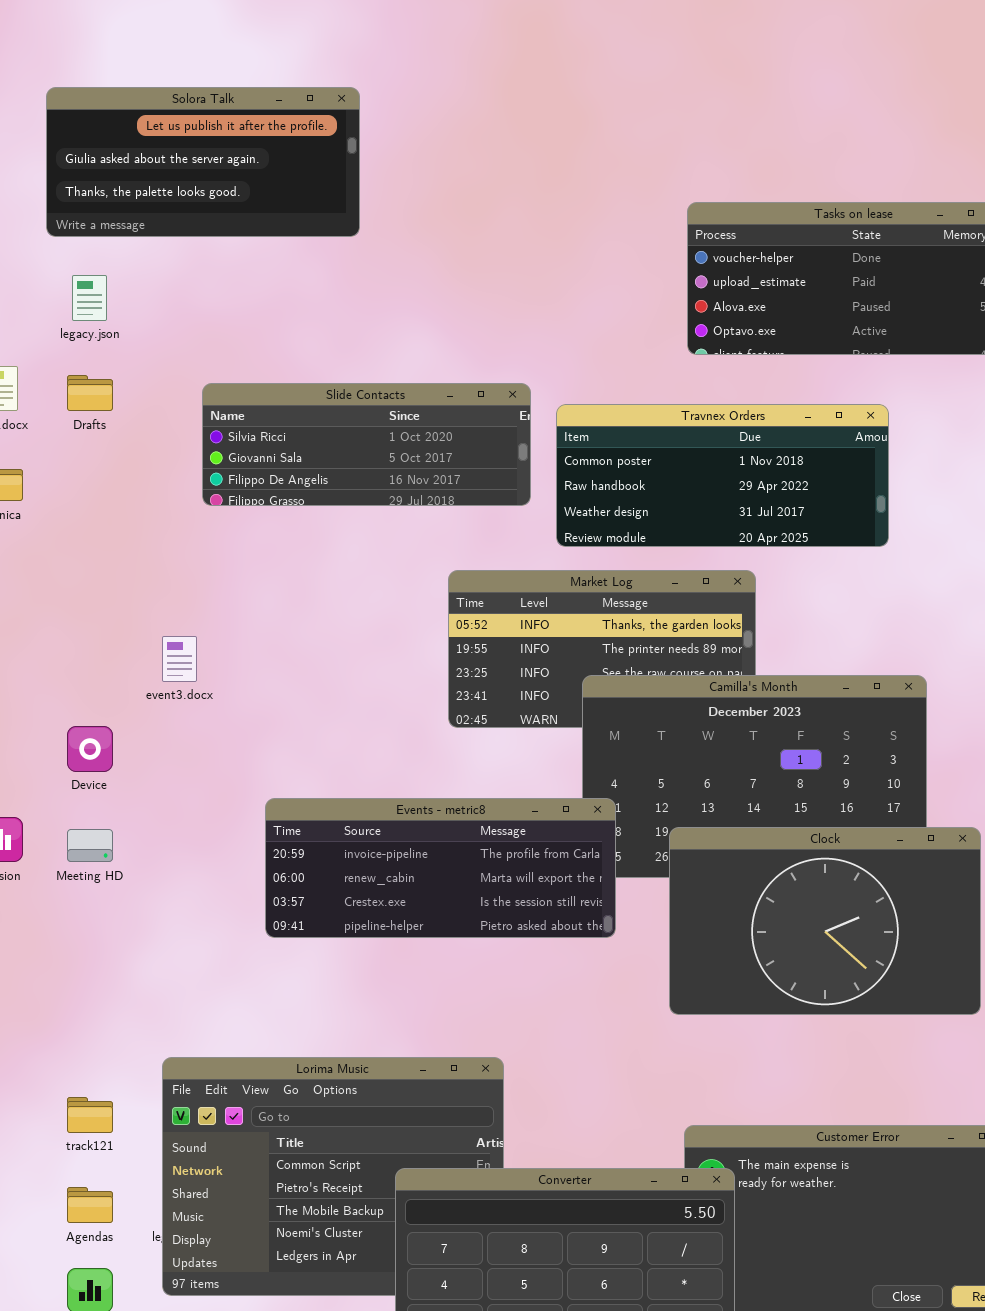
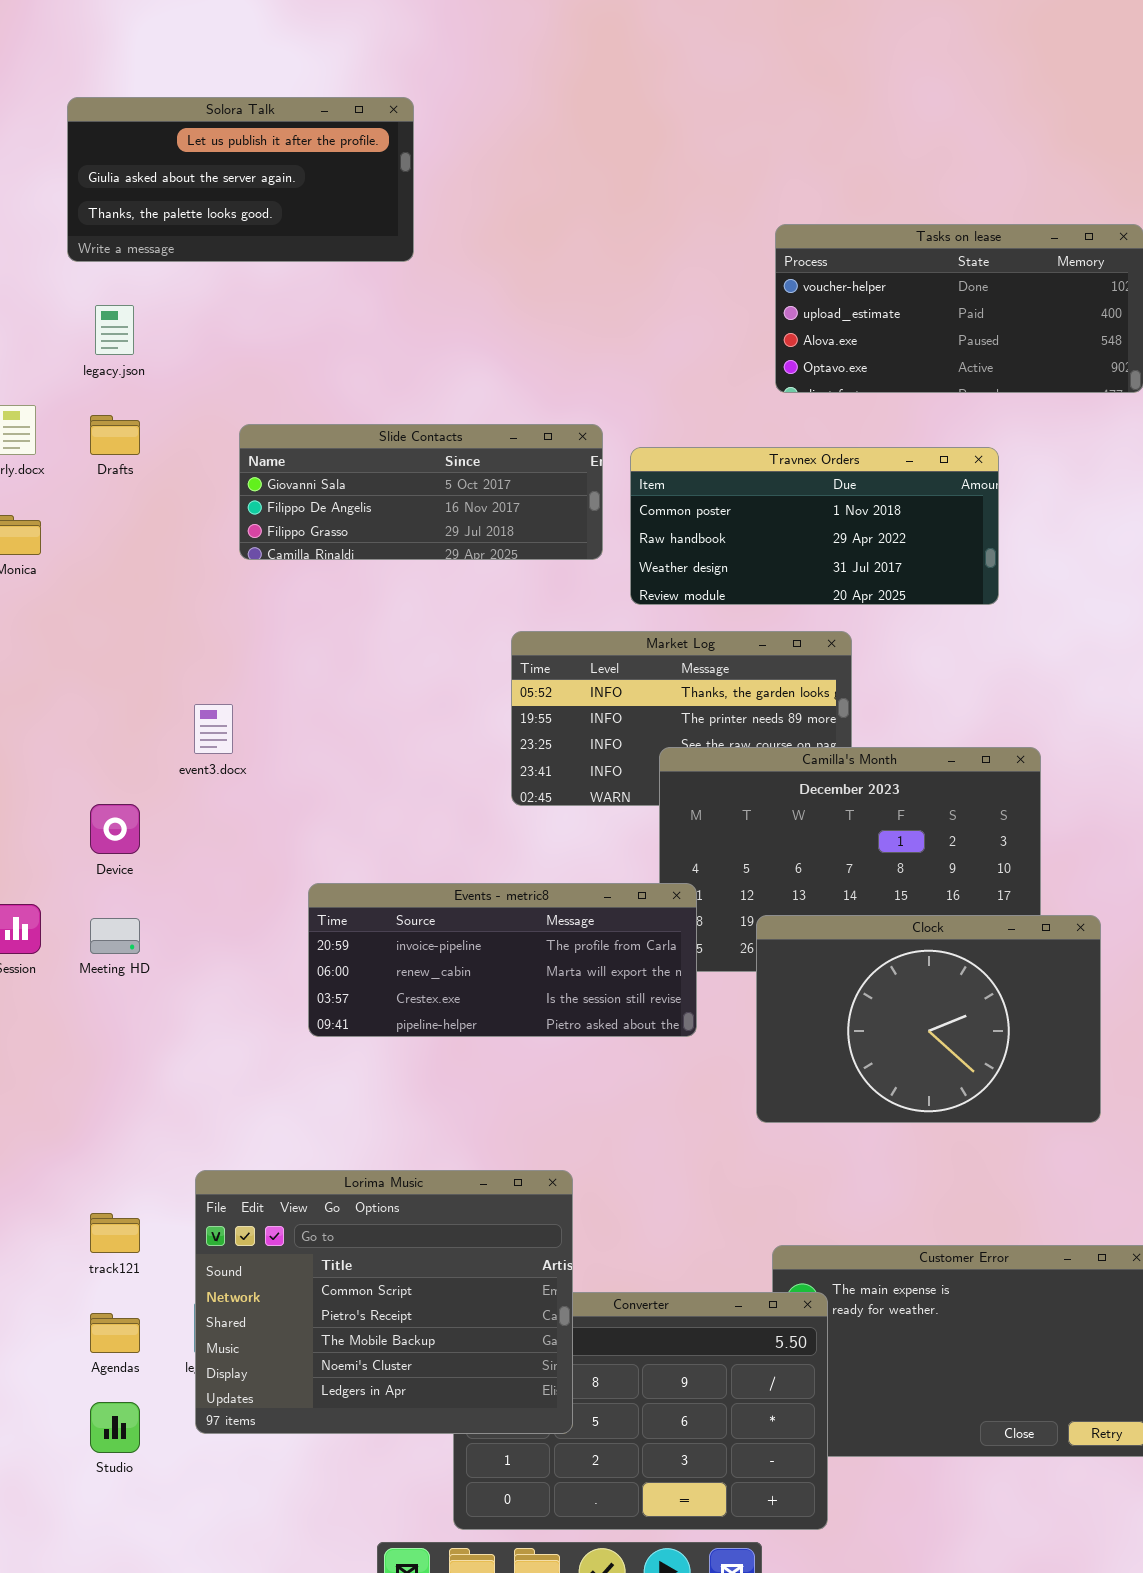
Slide Contacts: [202,383,531,506] -> [239,424,603,560], scrolled down 1 row
Lorima Music: [162,1057,504,1296] -> [195,1170,573,1434], raised

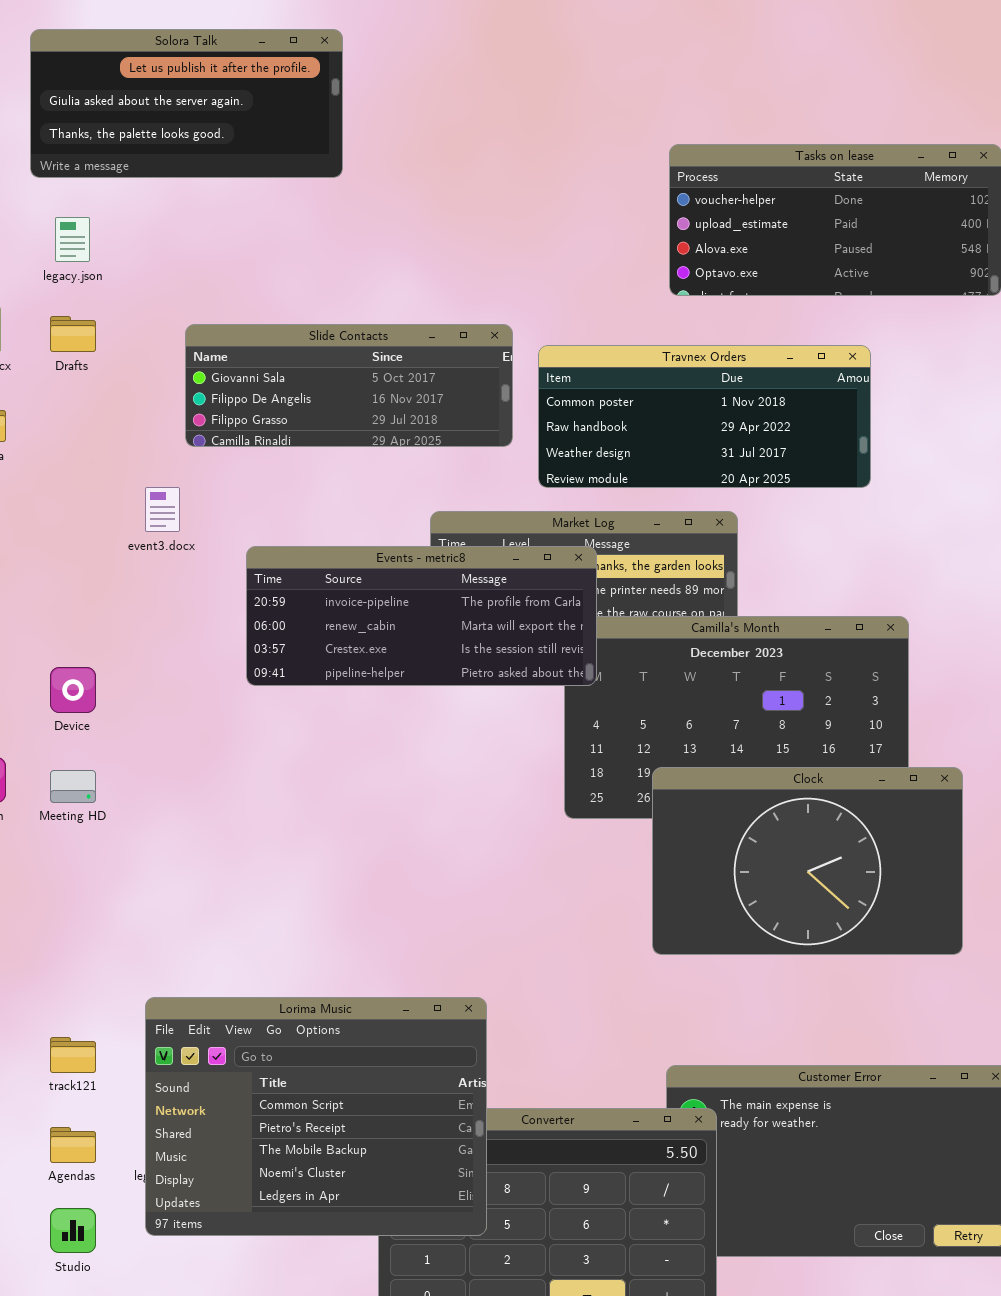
event3.docx: [194,704,233,754] -> [145,487,180,532], moved
Events - metric8: [308,883,697,1037] -> [246,546,597,686], moved

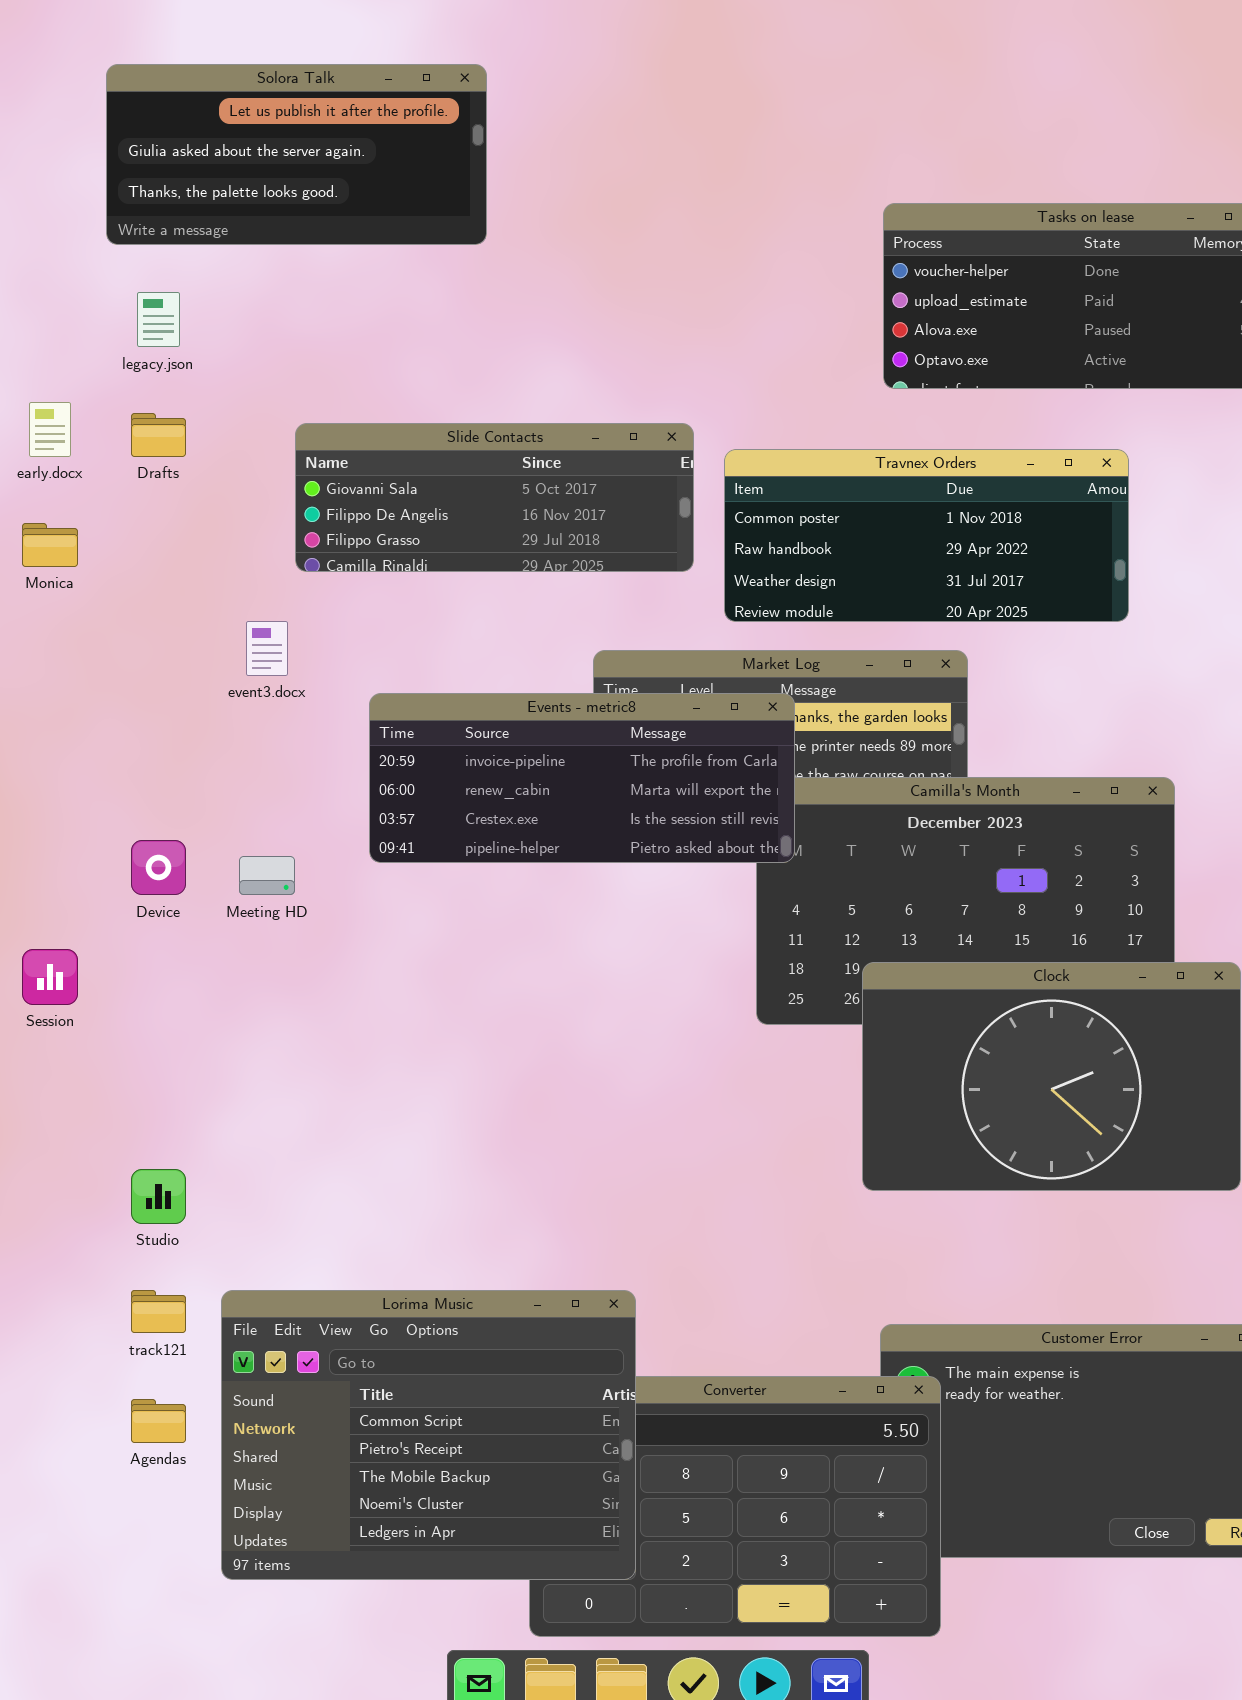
Meeting HD: [50,770,96,803] -> [239,856,295,895], moved
Lorima Music: [145,997,487,1236] -> [221,1290,636,1580], moved
Studio: [50,1208,96,1253] -> [131,1169,186,1224], moved

